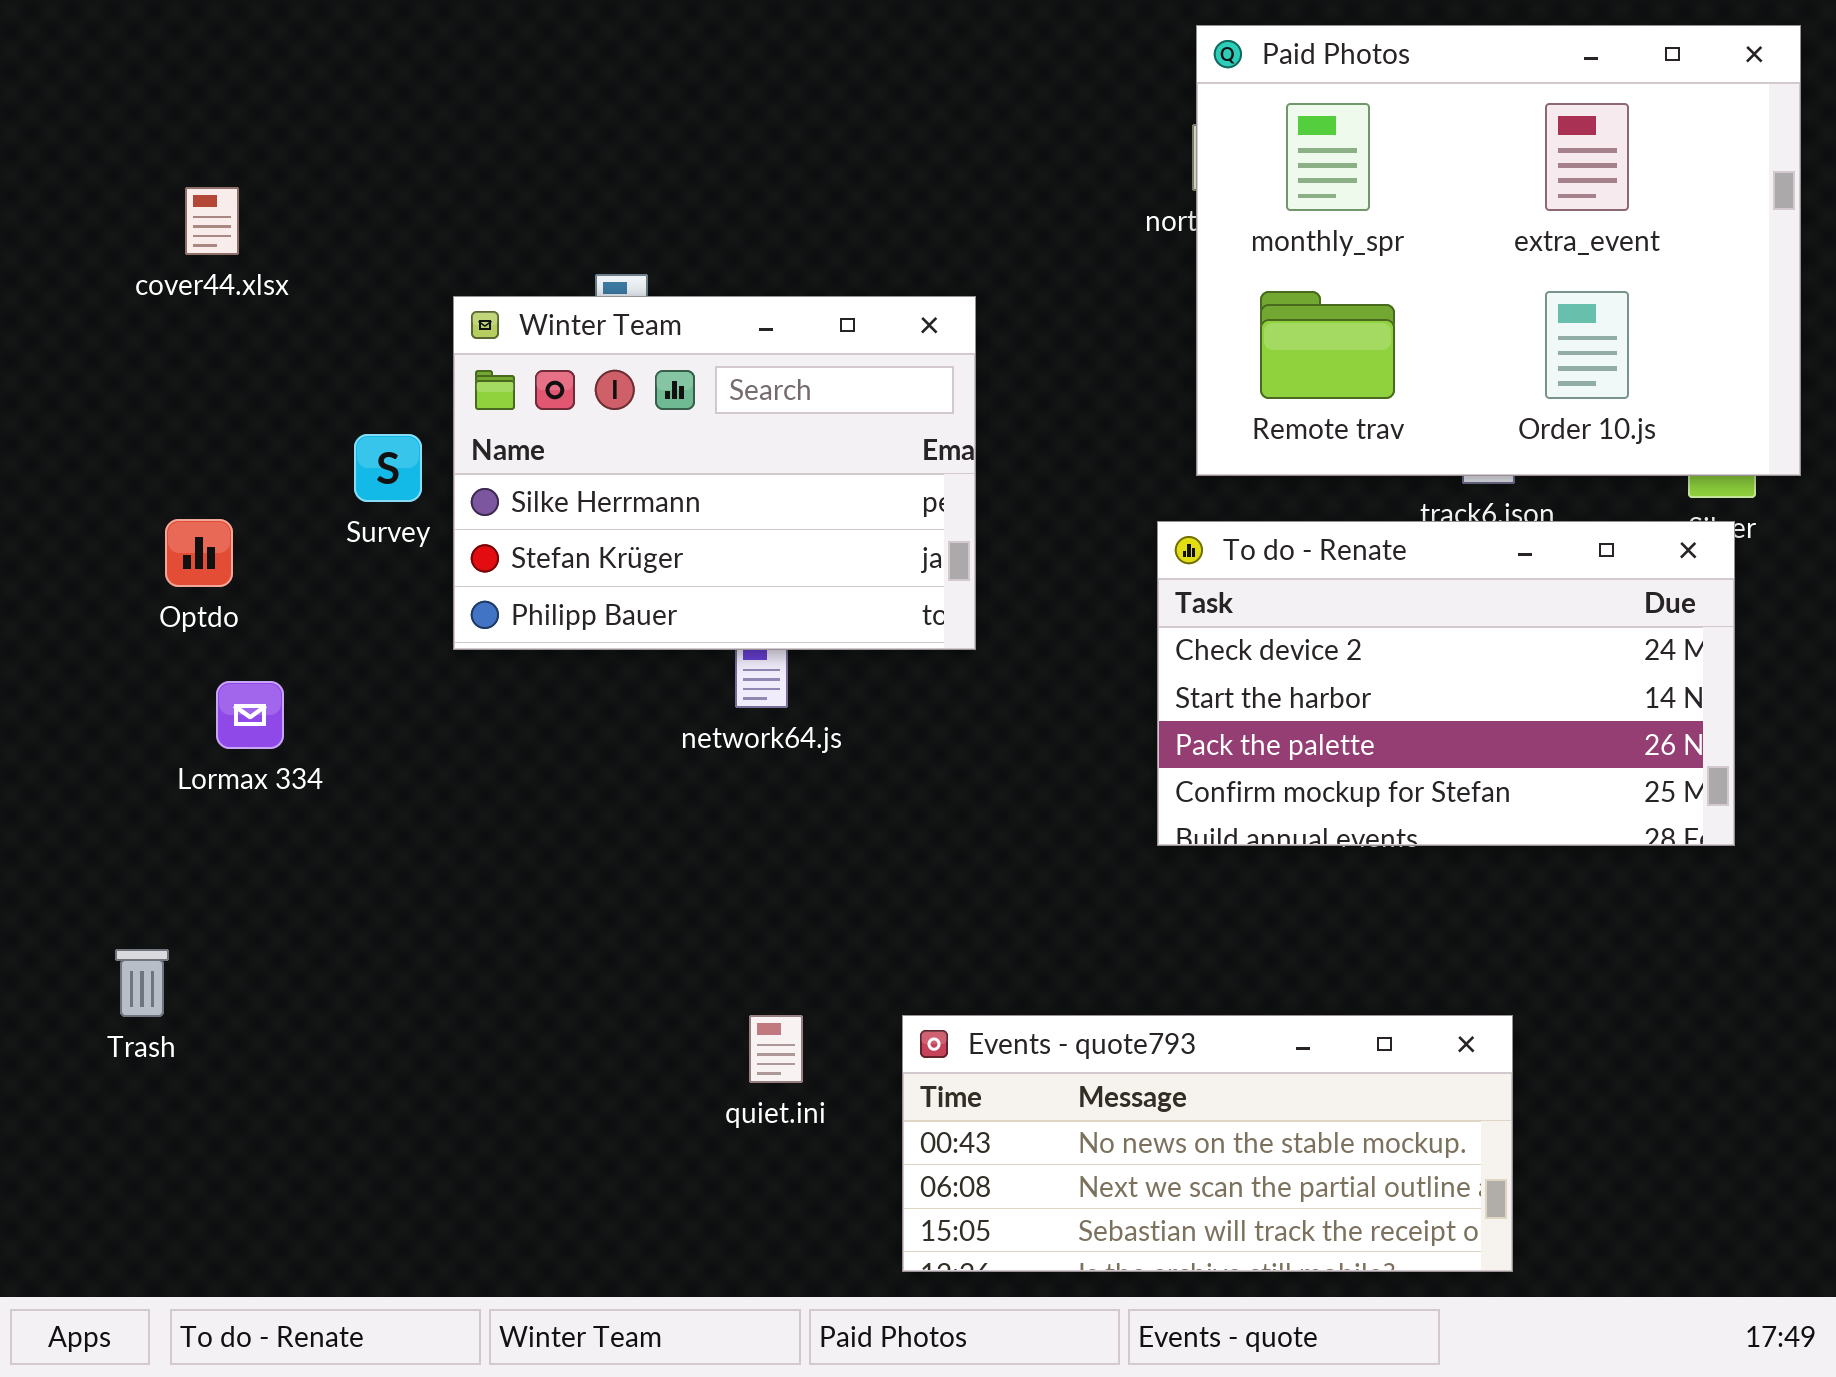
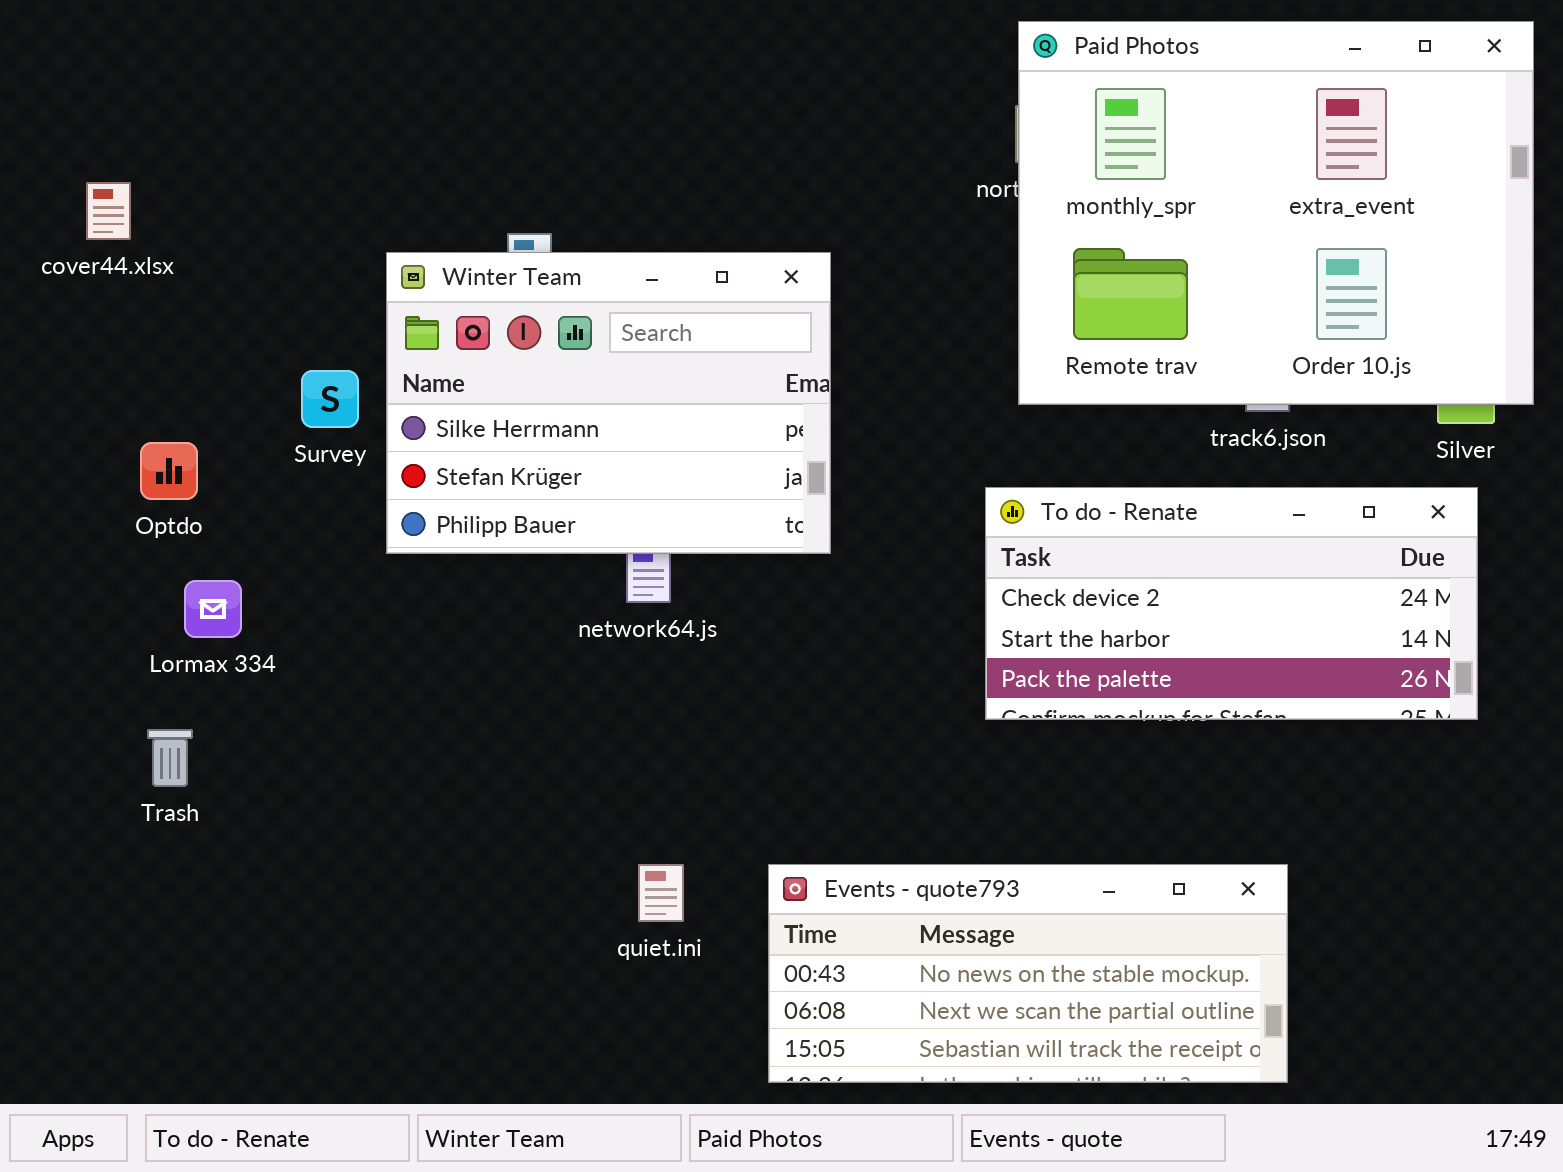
cover44.xlsx: [185,187,239,255] -> [86,182,131,240], moved
To do - Renate: [1157,521,1735,846] -> [985,487,1478,720], resized
Trash: [115,949,169,1017] -> [147,729,193,787], moved

